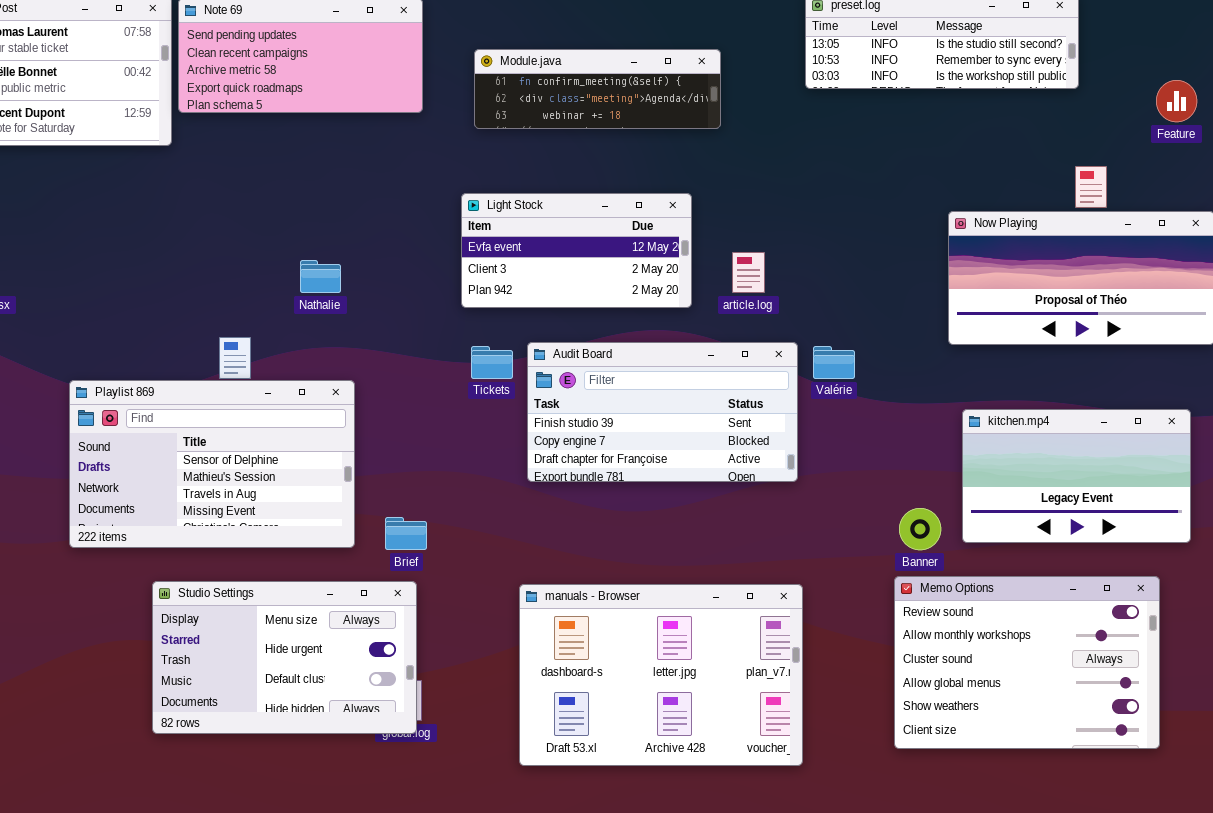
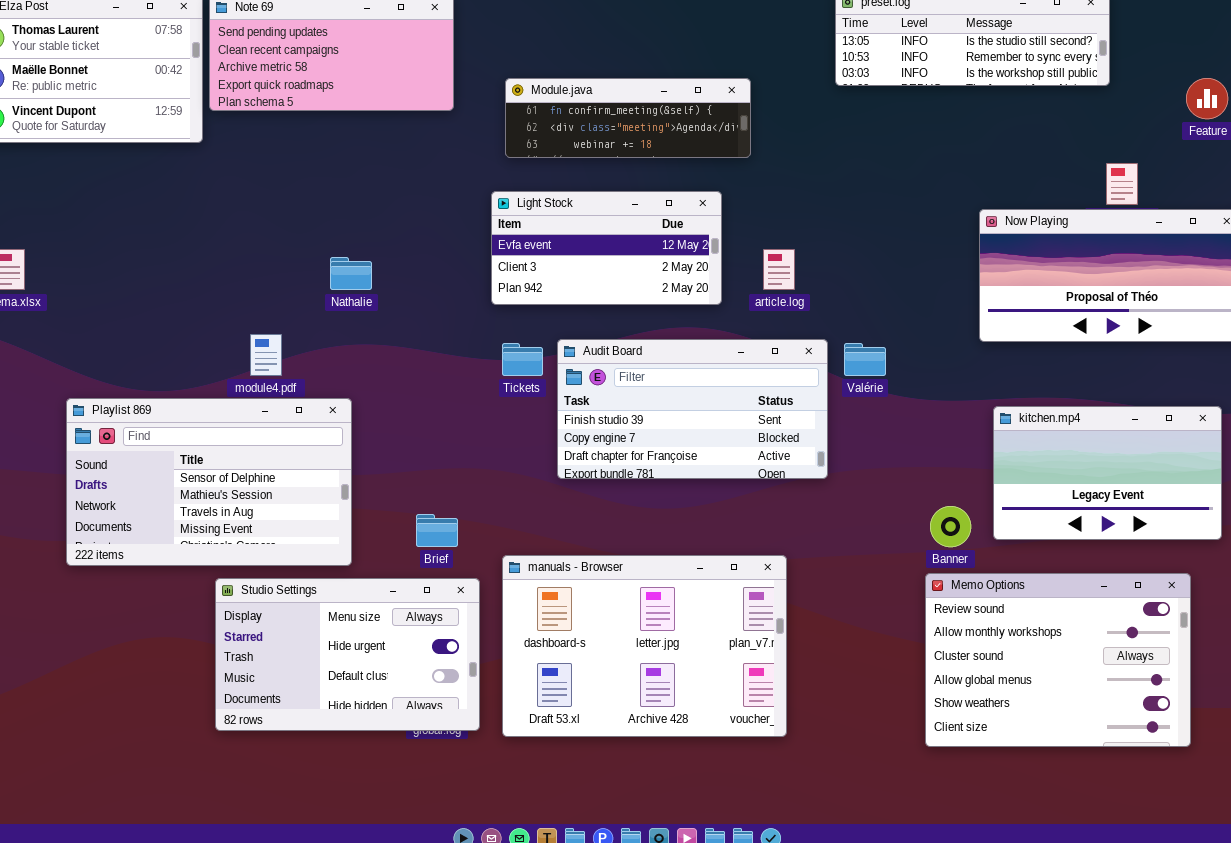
Module.java: [474,49,721,129] -> [505,78,751,158], moved
Playlist 869: [69,380,355,548] -> [66,398,352,566], moved
Studio Settings: [152,581,417,734] -> [215,578,480,731], moved
manuals - Browser: [519,584,803,766] -> [502,555,787,737], moved

